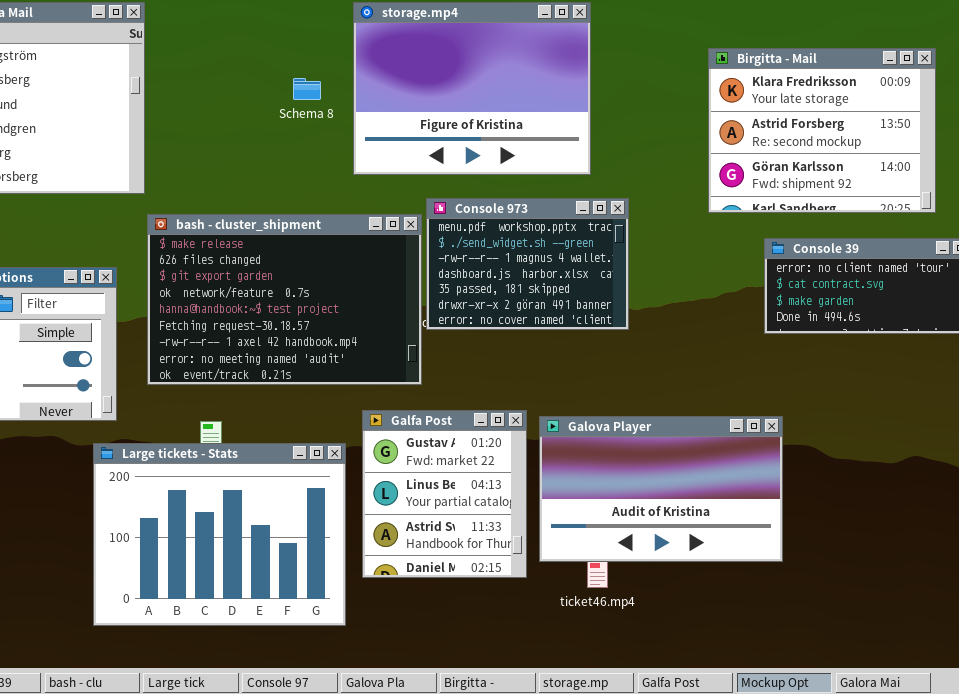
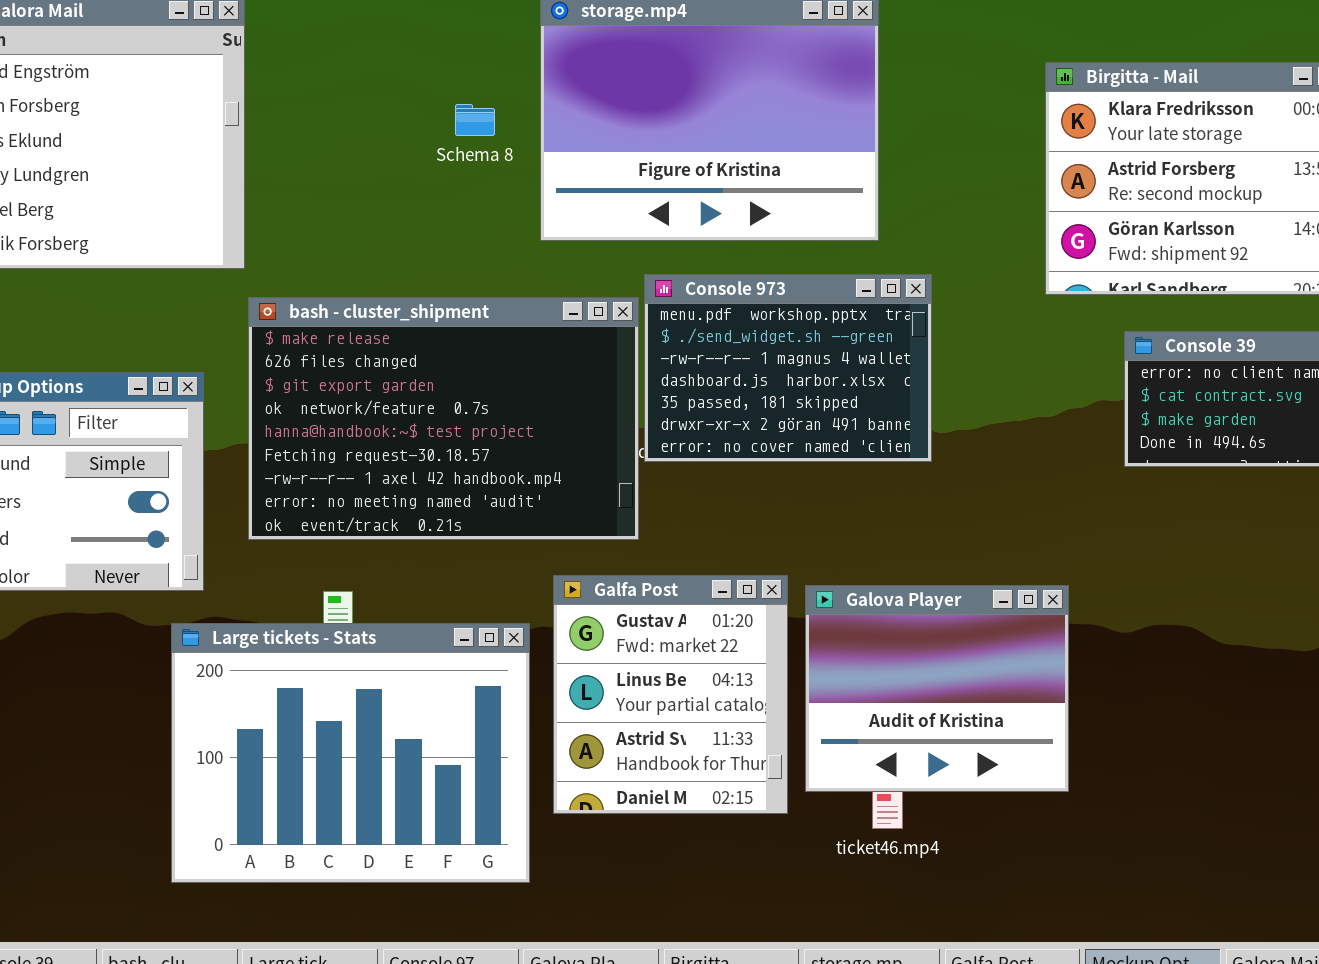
Galova Player: [539,416,783,562] -> [805,585,1069,792], resized

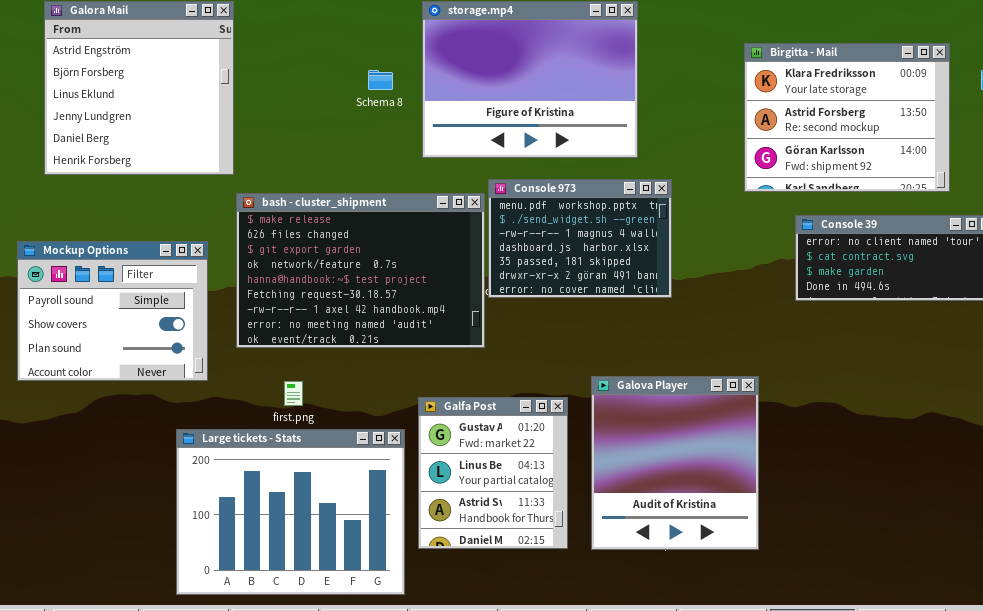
Galfa Post: [553,575,788,814] -> [418,397,568,549], moved
Galova Player: [805,585,1069,792] -> [591,376,759,550], resized
Large tickets - Stats: [171,623,530,883] -> [176,429,405,595], moved

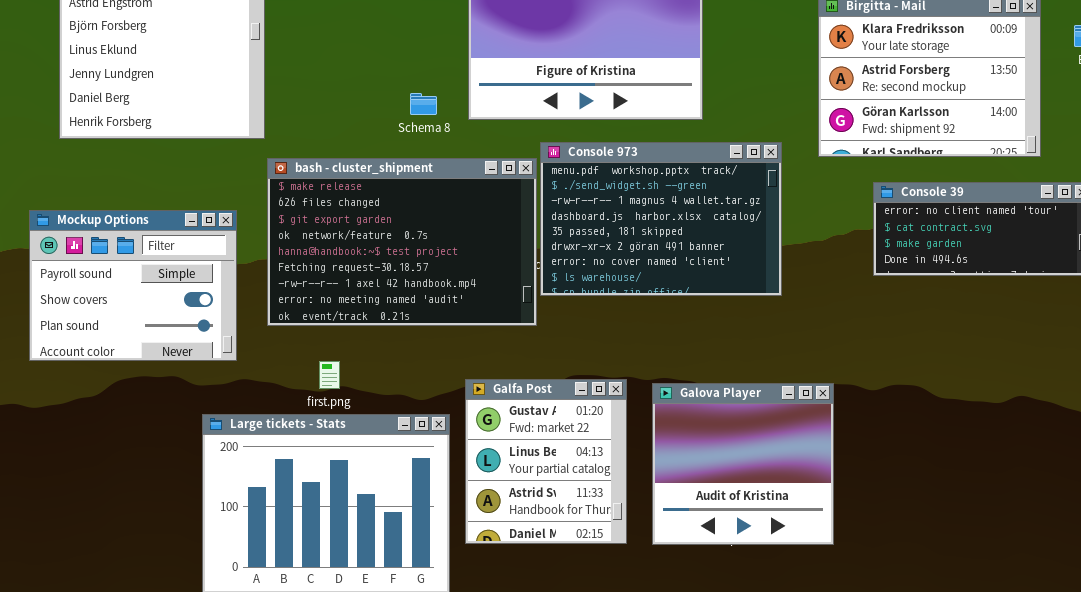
Schema 8: [368,70,393,90] -> [410,93,437,115], moved
Console 973: [488,179,672,298] -> [540,142,782,296], resized
Galova Player: [591,376,759,550] -> [652,383,834,545], resized

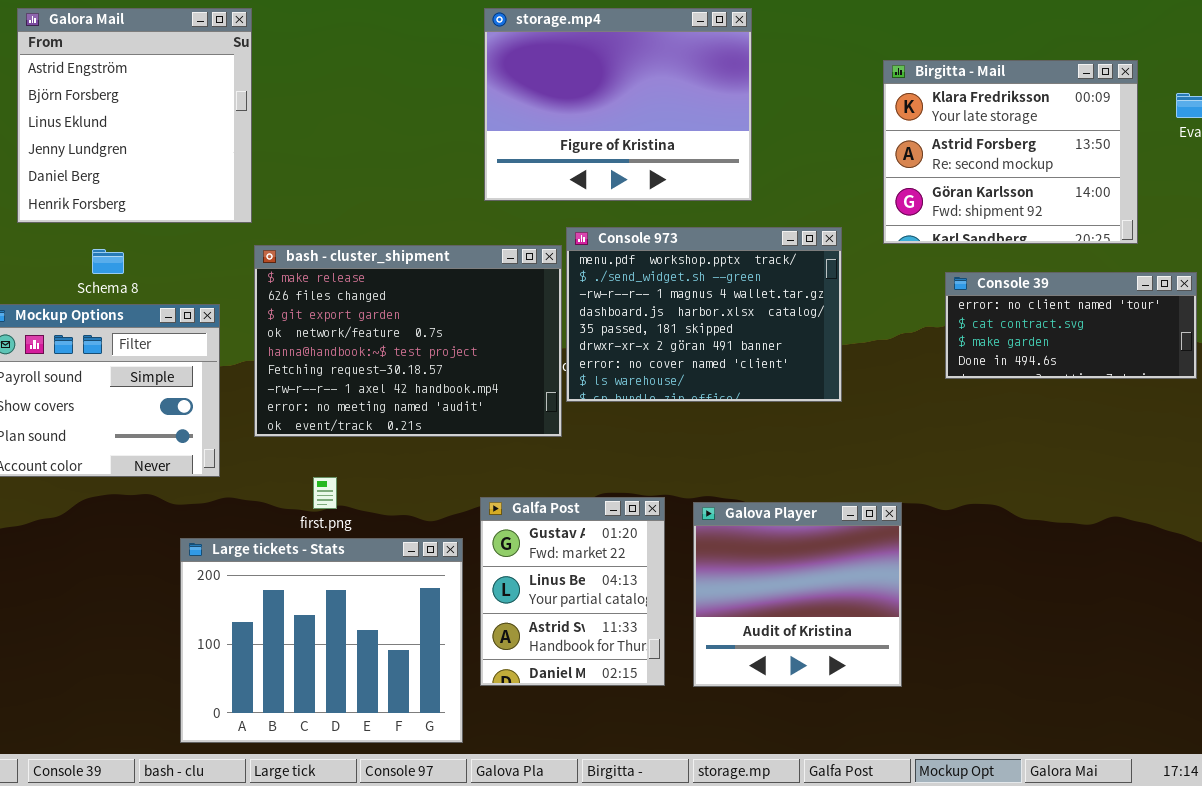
Schema 8: [410,93,437,115] -> [92,249,124,274], moved

